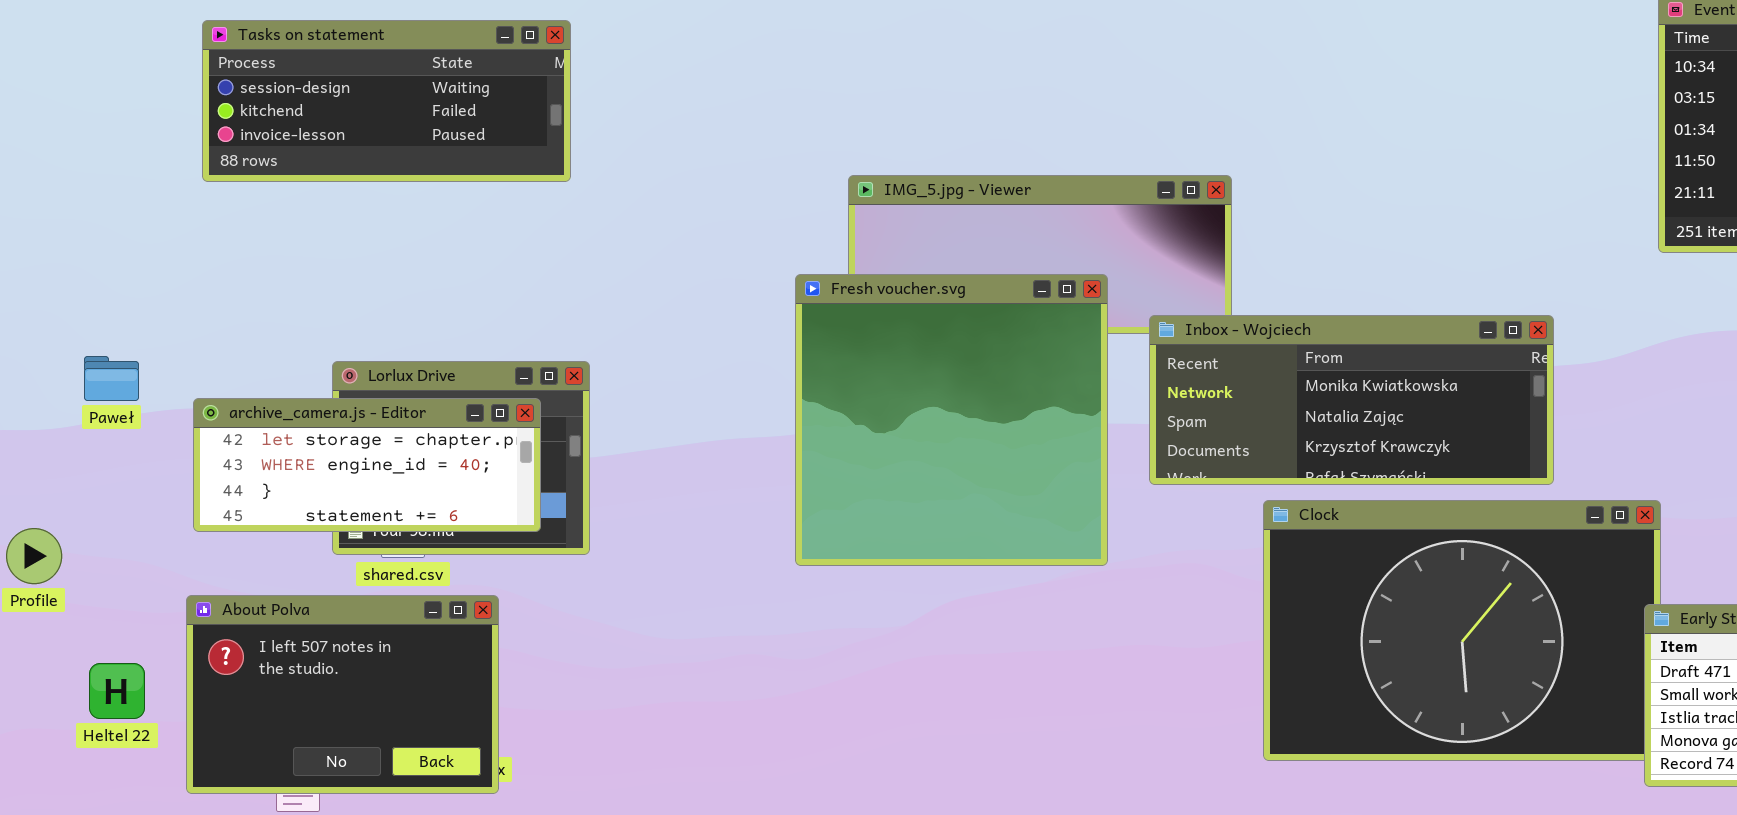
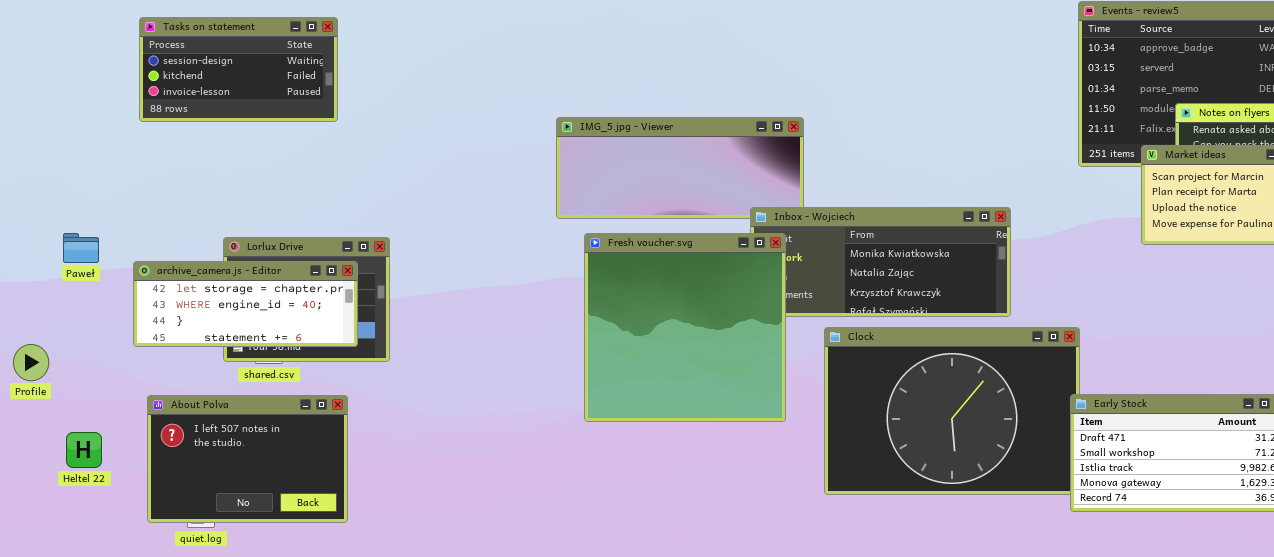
Tasks on statement: [202,20,571,182] -> [139,17,338,122], resized
Fresh voucher.svg: [795,274,1108,566] -> [584,233,786,422], moved
About Polva: [186,595,499,794] -> [147,395,348,523], moved

